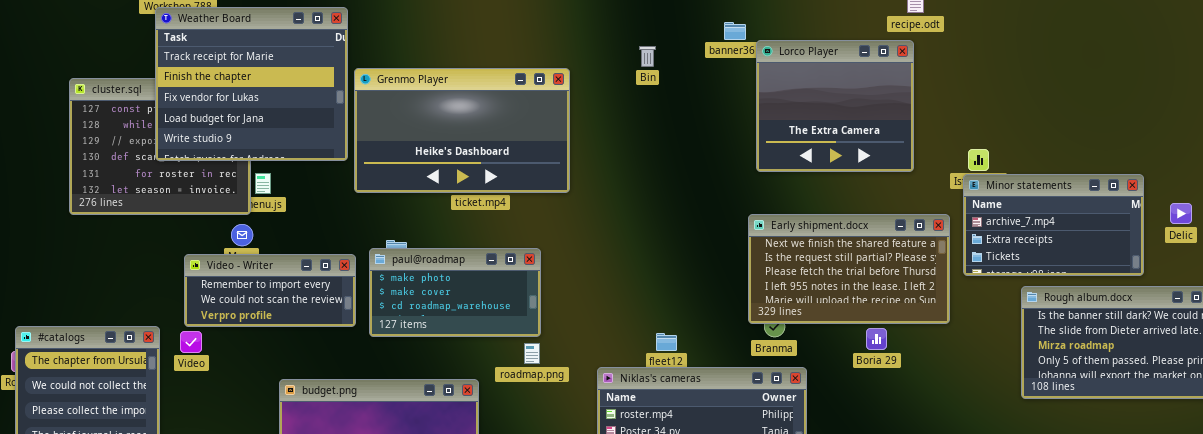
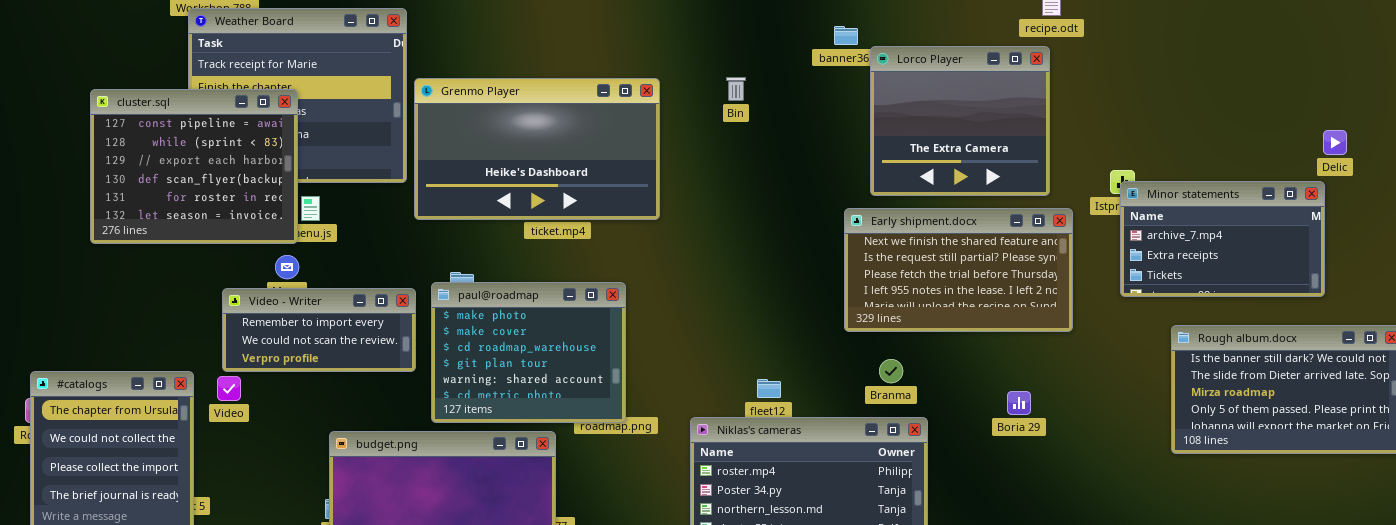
Bin: [639,46,656,67] -> [726,77,746,101], moved
cluster.sql: [69,78,251,215] -> [90,89,298,244], raised
Minor statements: [963,174,1144,276] -> [1120,181,1325,297], moved
Delic: [1170,203,1192,224] -> [1323,130,1347,155], moved
Early shipment.docx: [748,214,950,324] -> [844,208,1073,332], moved
paul@roadmap: [369,248,541,337] -> [431,282,626,423], resized
Boria 29: [866,328,887,350] -> [1007,391,1031,415], moved

